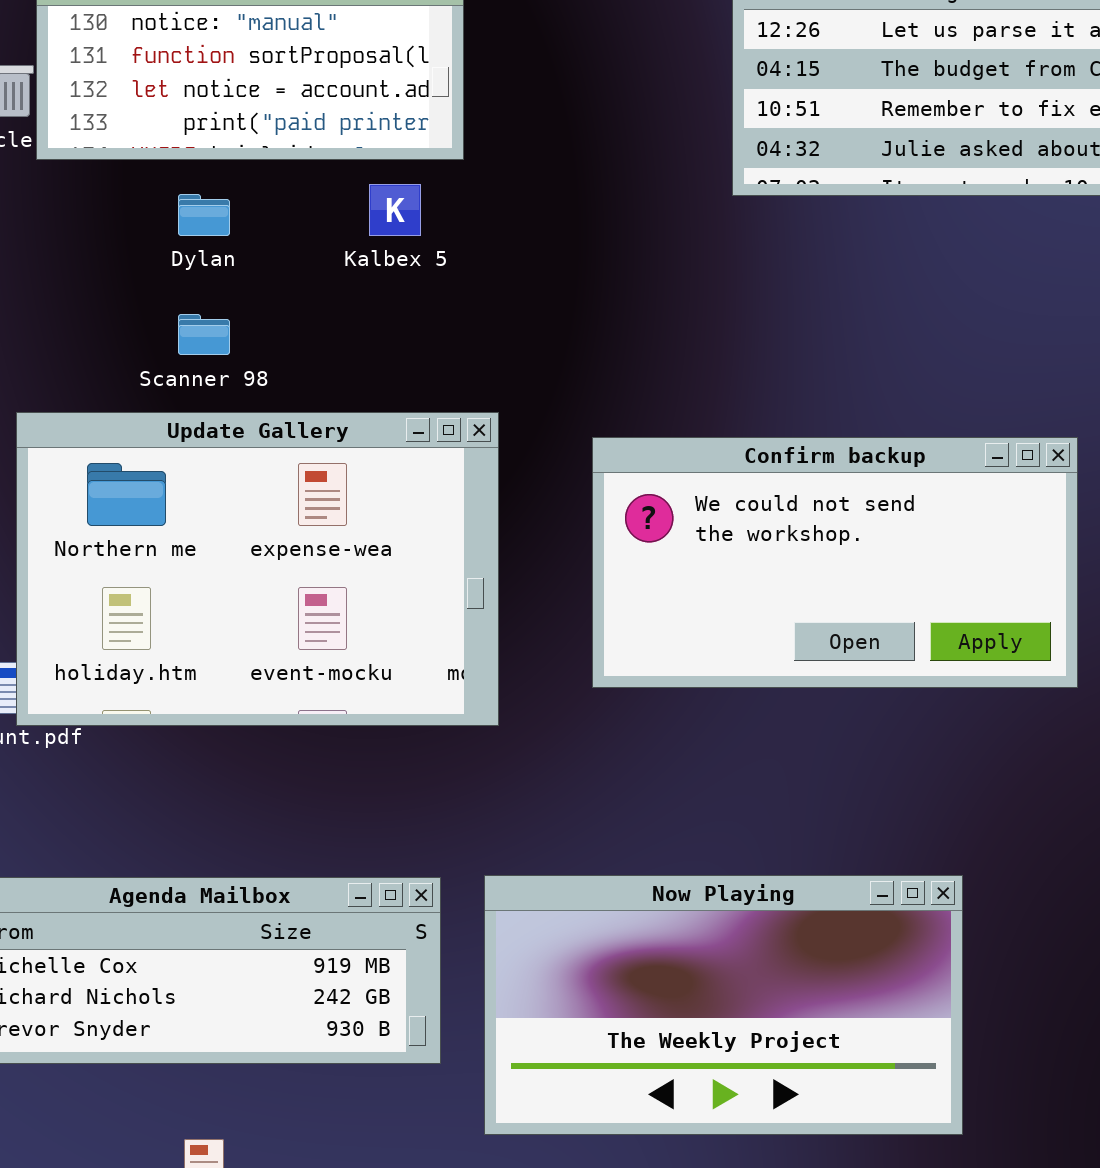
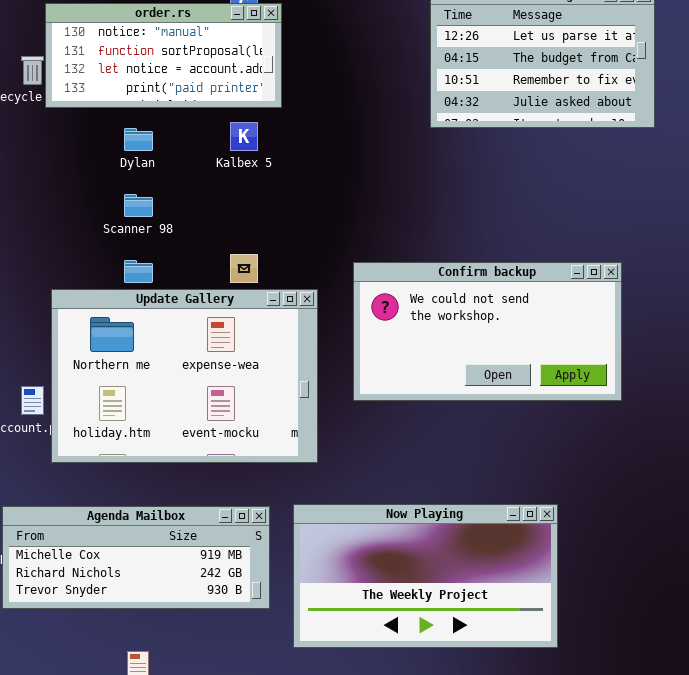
Update Gallery: [16,412,499,726] -> [51,289,318,463], moved

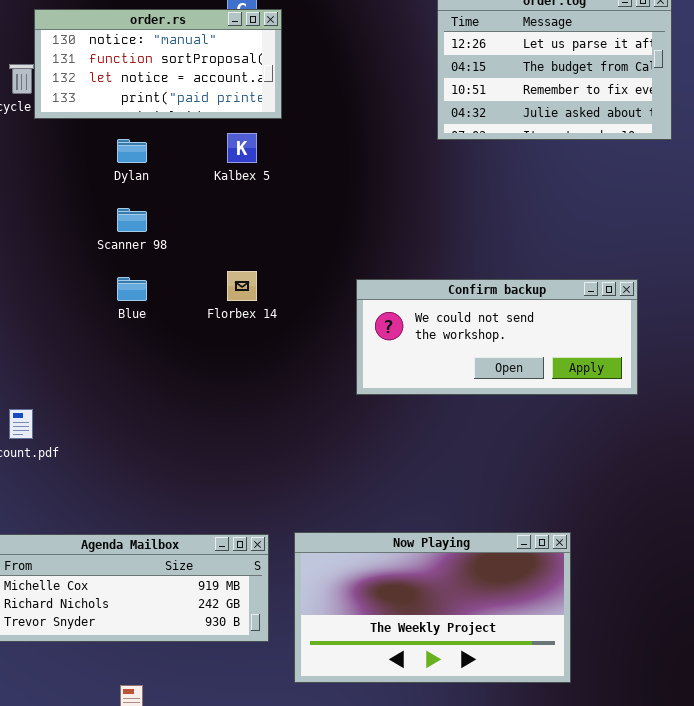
Confirm backup: [353,262,622,401] -> [356,279,638,395], resized
Update Gallery: [51,289,318,463] -> none, closed

